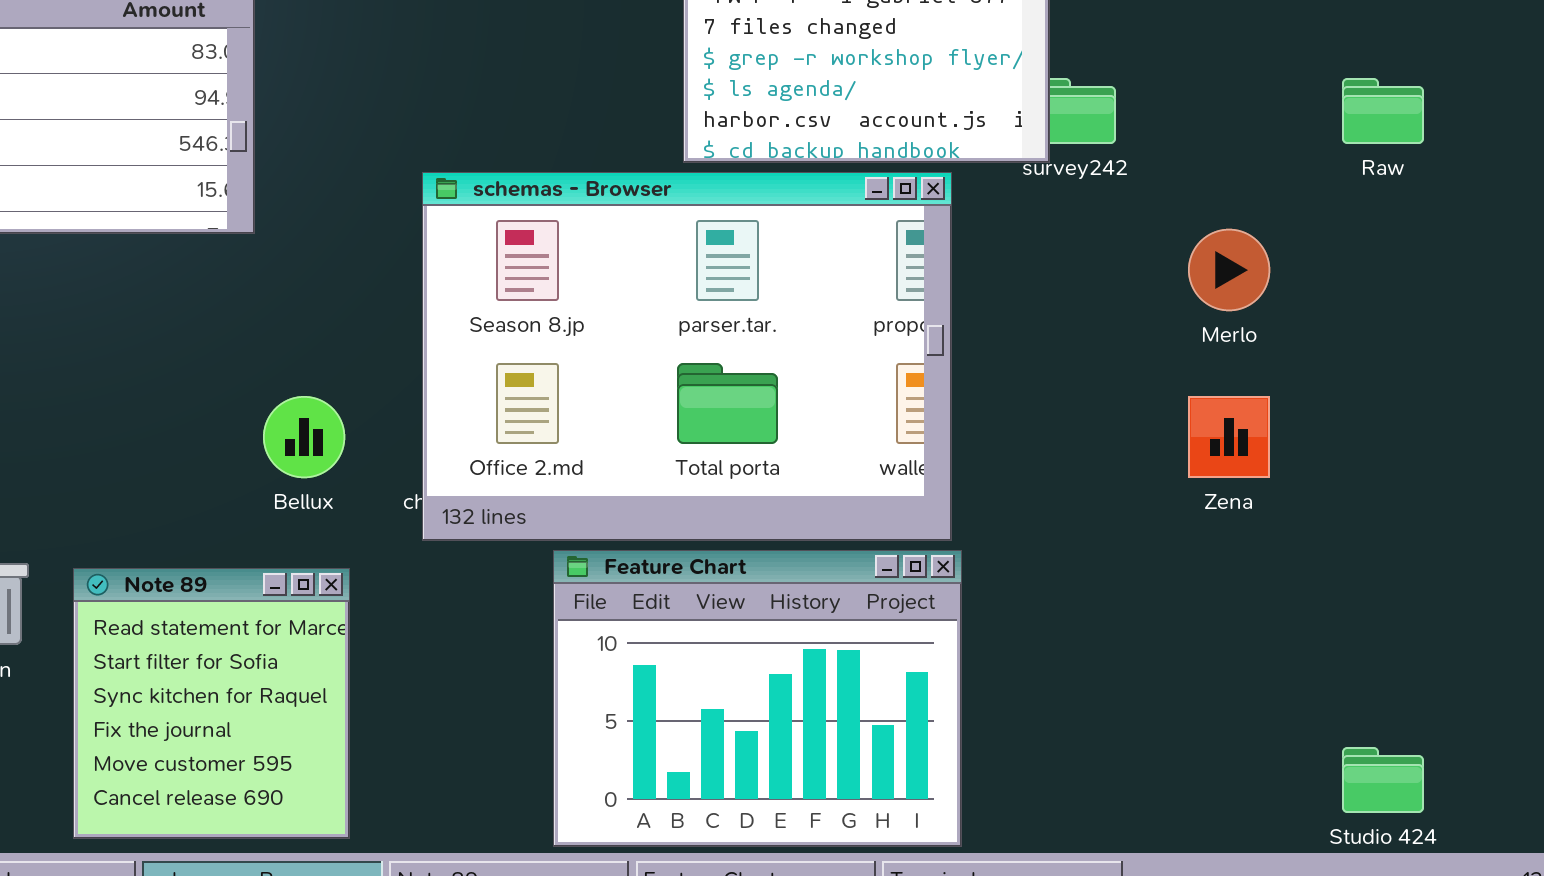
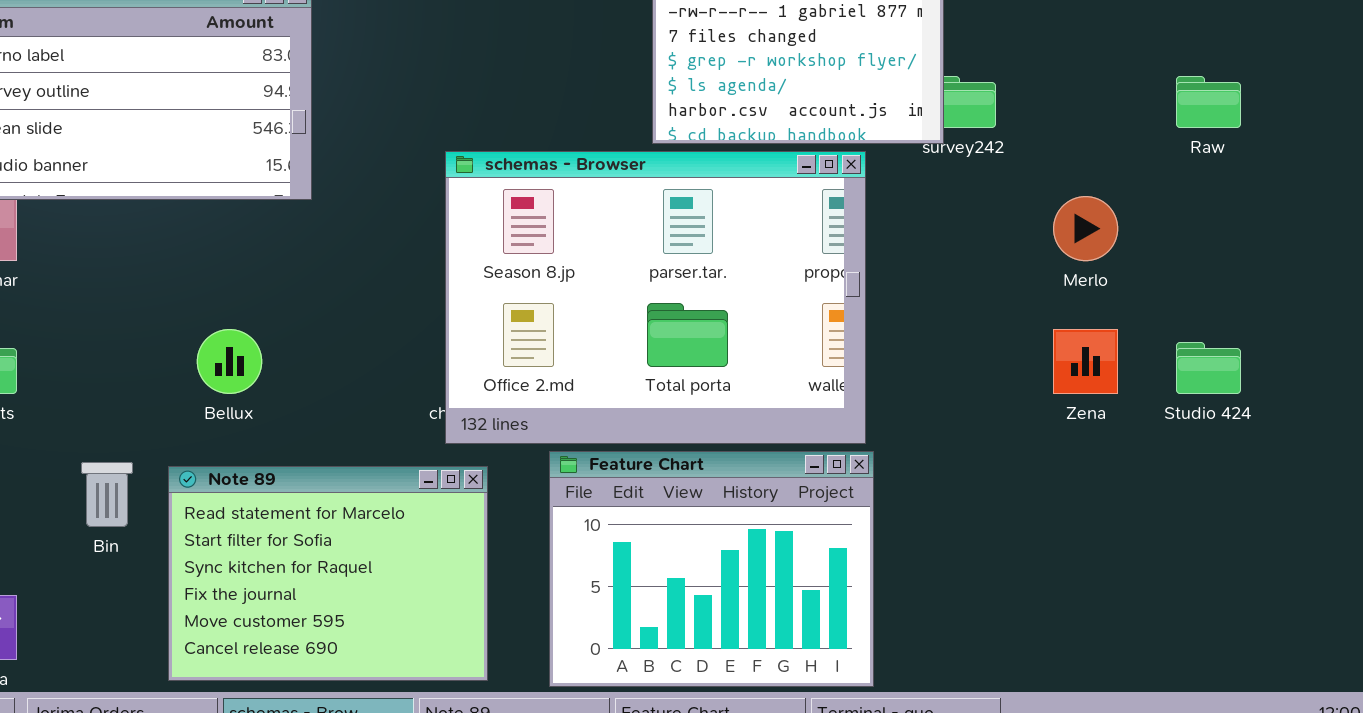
Bellux: [263,396,345,478] -> [197,329,262,394], moved
Note 89: [73,568,350,839] -> [168,466,488,681], resized
Studio 424: [1342,747,1424,813] -> [1176,342,1241,394], moved

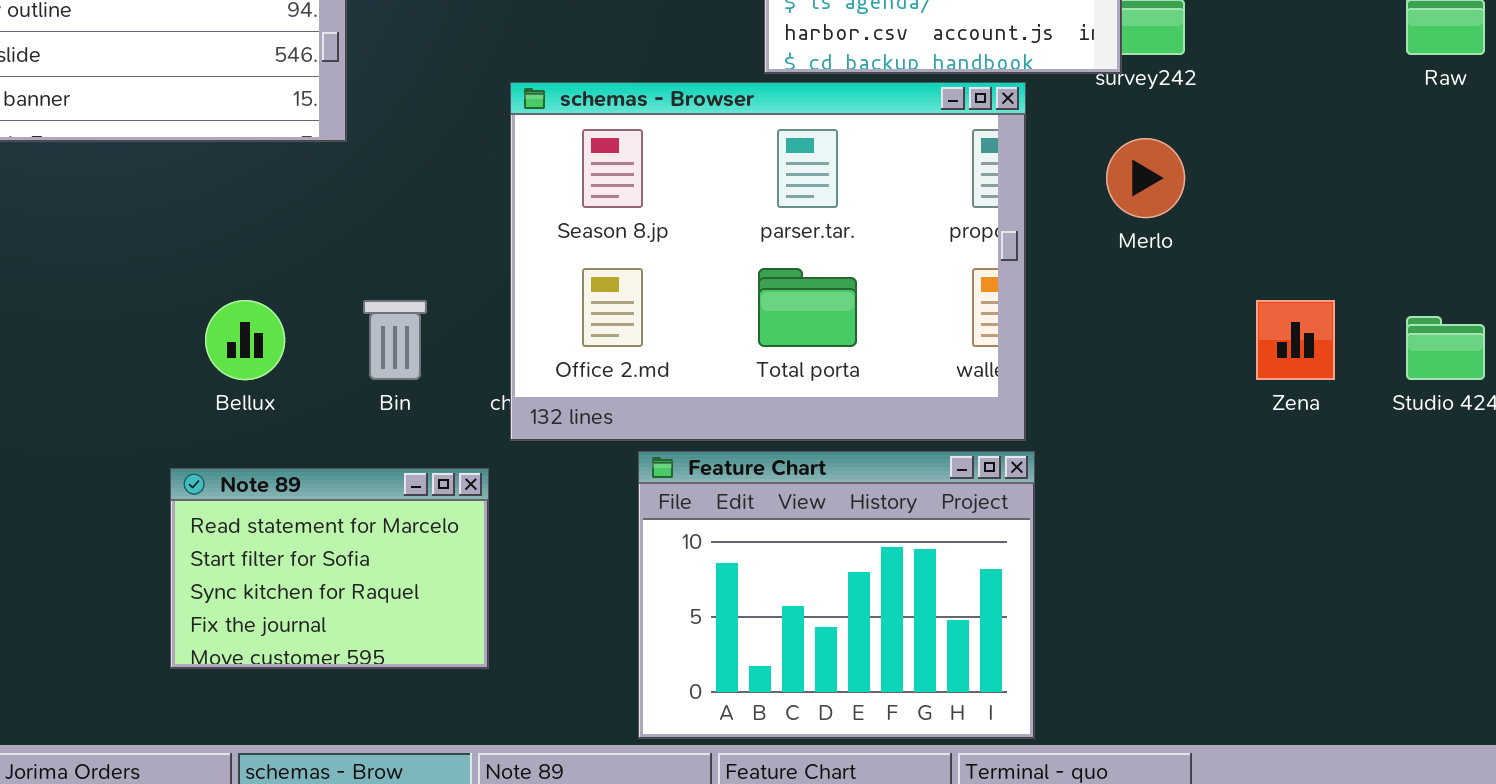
Merlo: [1053,196,1118,261] -> [1106,138,1185,218], moved
Bin: [81,462,133,527] -> [363,300,427,380], moved
Note 89: [168,466,488,681] -> [170,468,489,669], resized

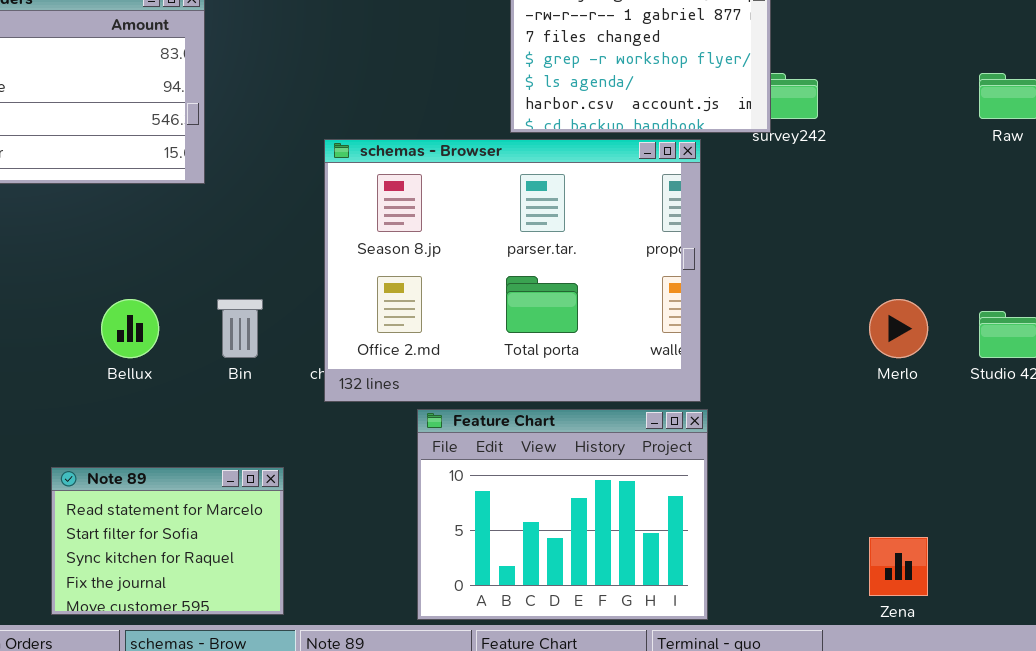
Merlo: [1106,138,1185,218] -> [869,299,928,358], moved
Zena: [1256,300,1335,380] -> [869,537,928,596], moved
Note 89: [170,468,489,669] -> [51,467,284,615], moved

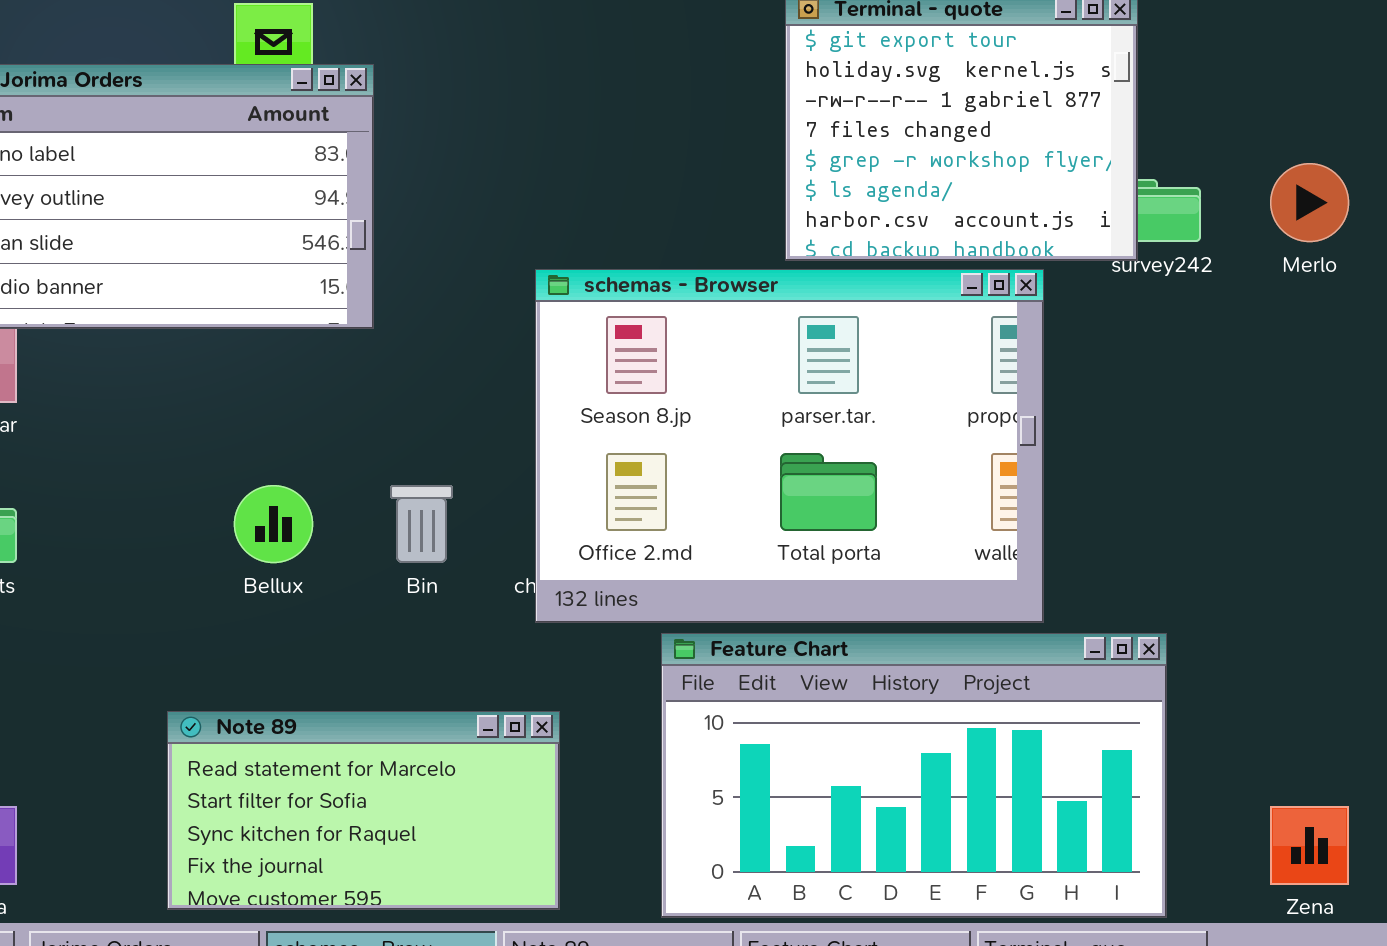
Merlo: [869,299,928,358] -> [1270,163,1349,242], moved
Feature Chart: [417,409,708,620] -> [661,633,1167,918], resized
Note 89: [51,467,284,615] -> [167,711,560,910], resized

